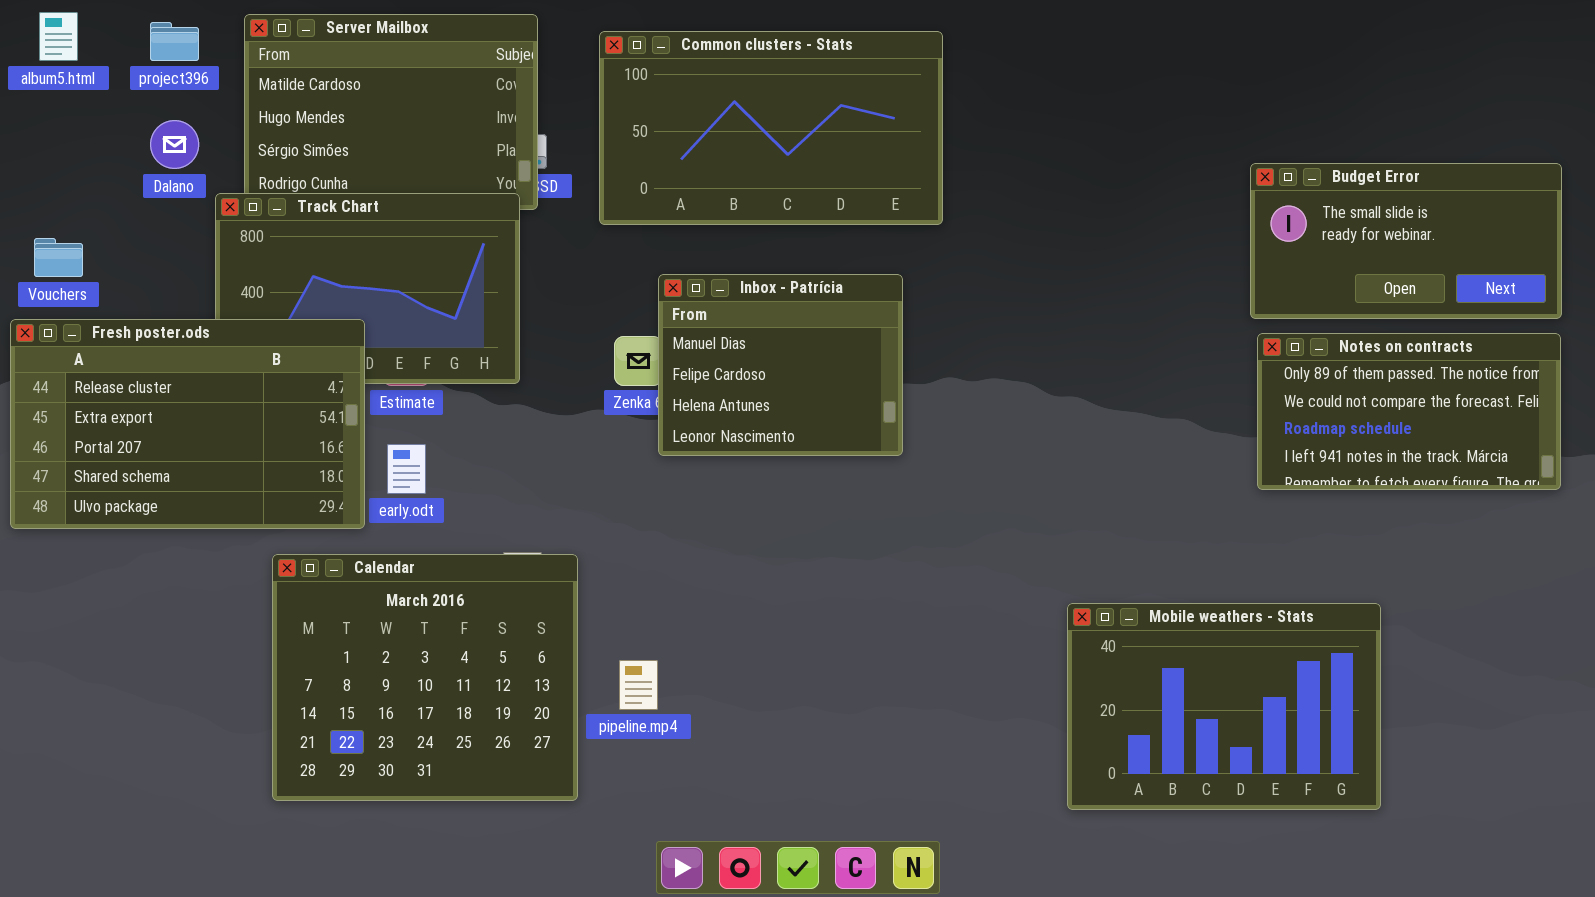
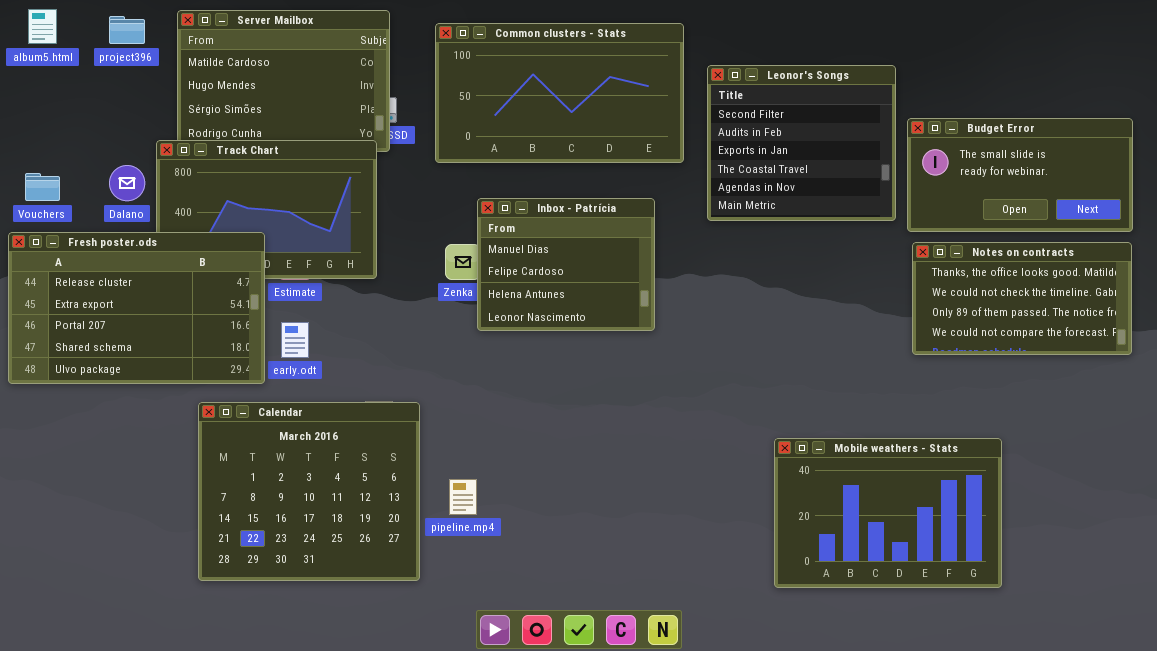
Leonor's Songs: none -> [707,65,896,221], opened
Dalano: [150,120,199,169] -> [109,165,145,201], moved
Notes on contracts: [1257,333,1561,490] -> [912,242,1132,355], scrolled up 2 rows

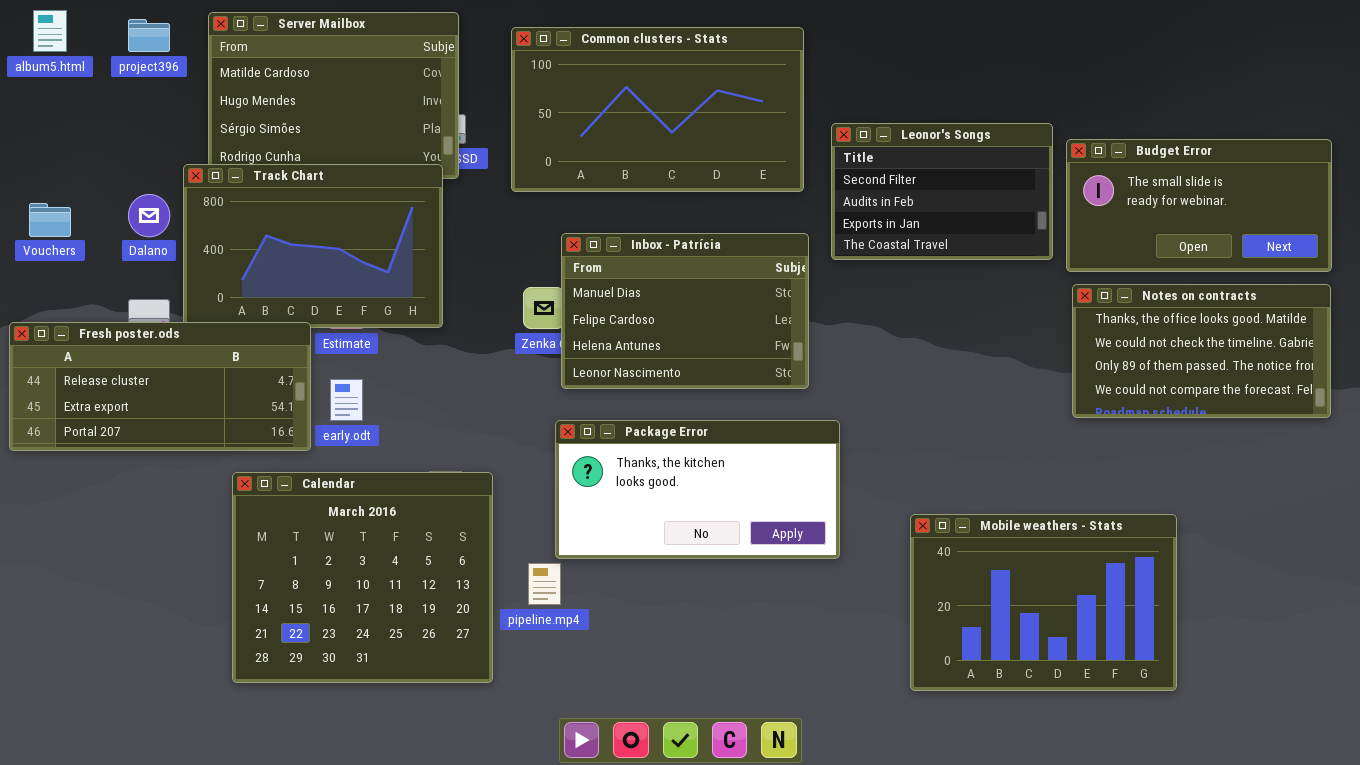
Leonor's Songs: [707,65,896,221] -> [831,123,1053,260], resized
Inbox - Patrícia: [477,198,655,331] -> [561,233,809,389], resized
Fresh poster.ods: [8,232,265,384] -> [9,322,311,451], resized
Package Error: none -> [555,420,840,559], opened

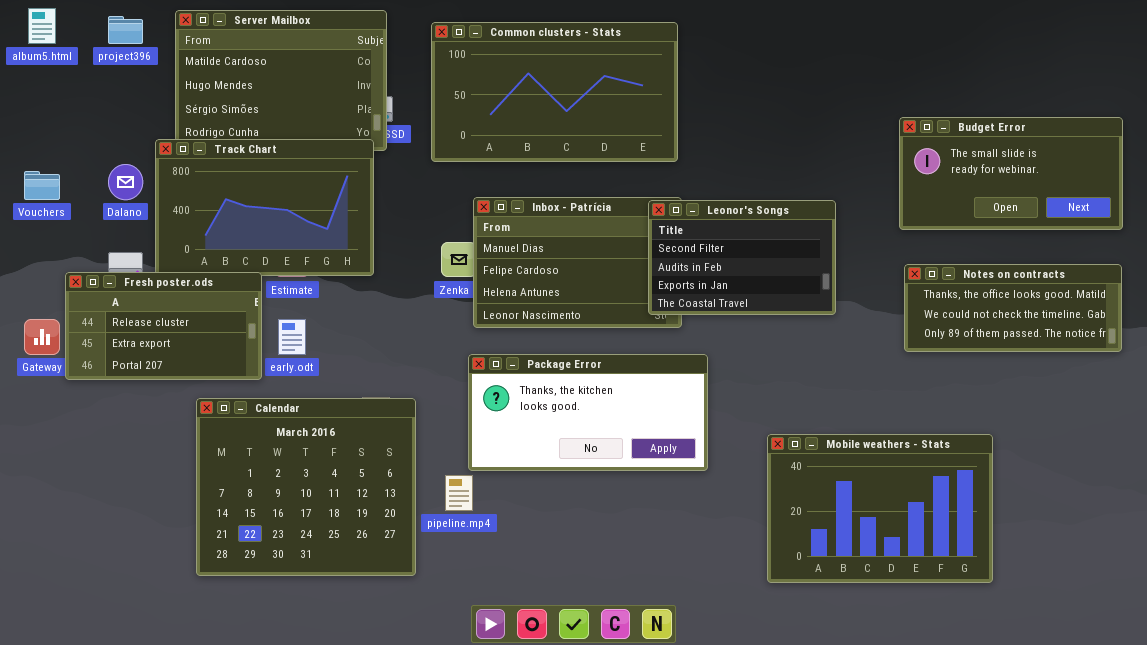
Leonor's Songs: [831,123,1053,260] -> [648,200,836,315], moved
Notes on contracts: [1072,284,1331,418] -> [904,264,1122,352], resized
Fresh poster.ods: [9,322,311,451] -> [65,272,262,380], resized

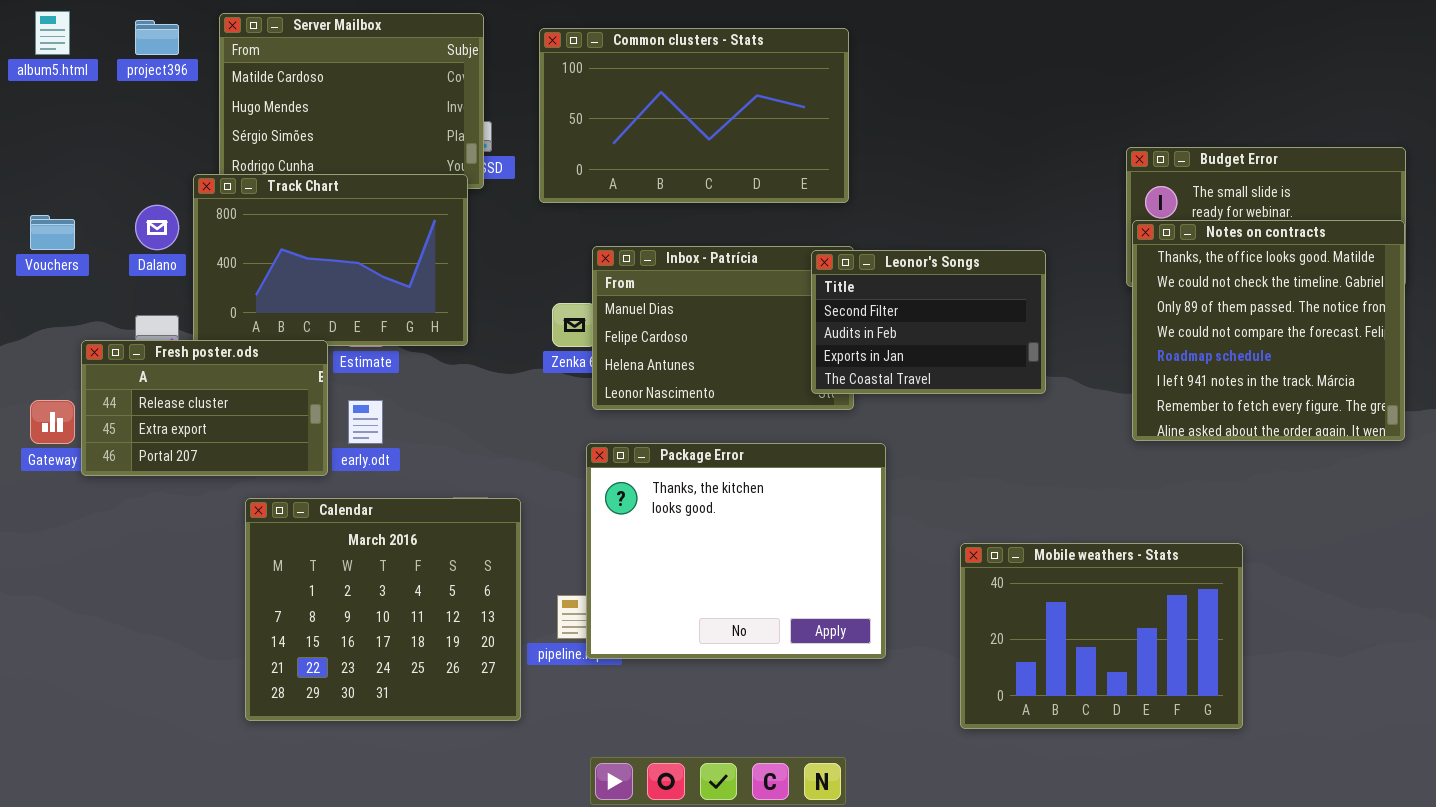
Notes on contracts: [904,264,1122,352] -> [1132,220,1405,441], resized
Package Error: [468,354,708,471] -> [586,443,886,659], resized

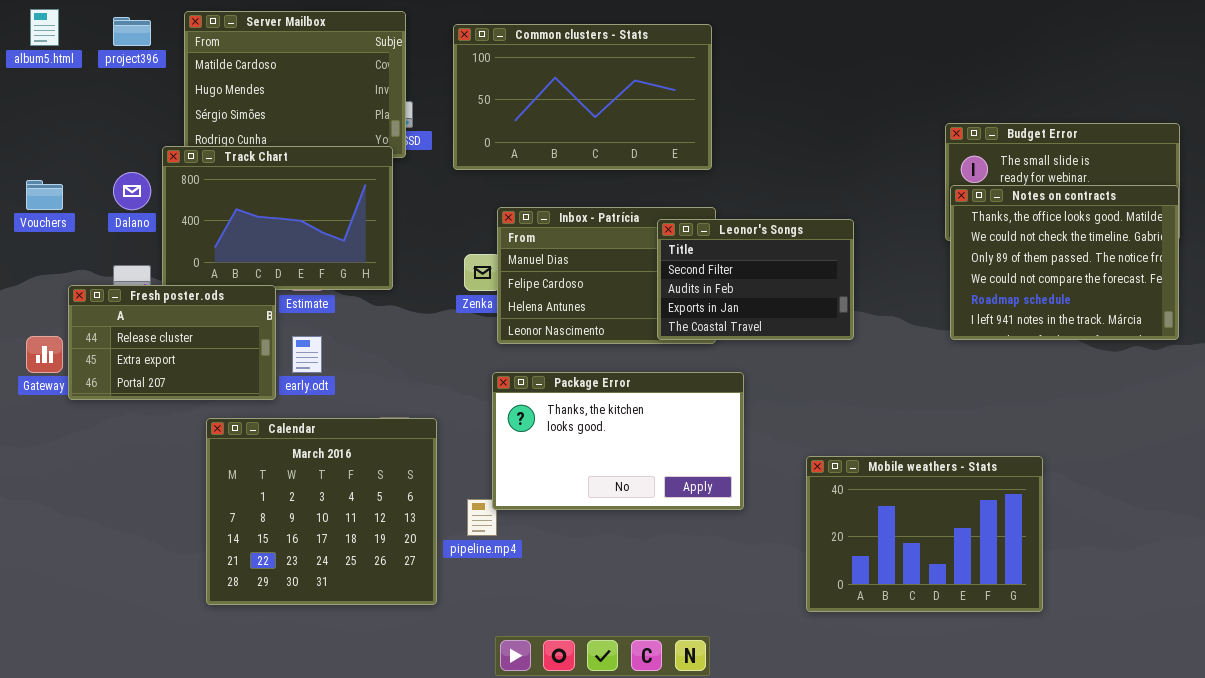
Notes on contracts: [1132,220,1405,441] -> [950,185,1179,340], resized
Leonor's Songs: [811,250,1046,394] -> [657,219,854,340], moved
Package Error: [586,443,886,659] -> [492,372,744,510], resized

